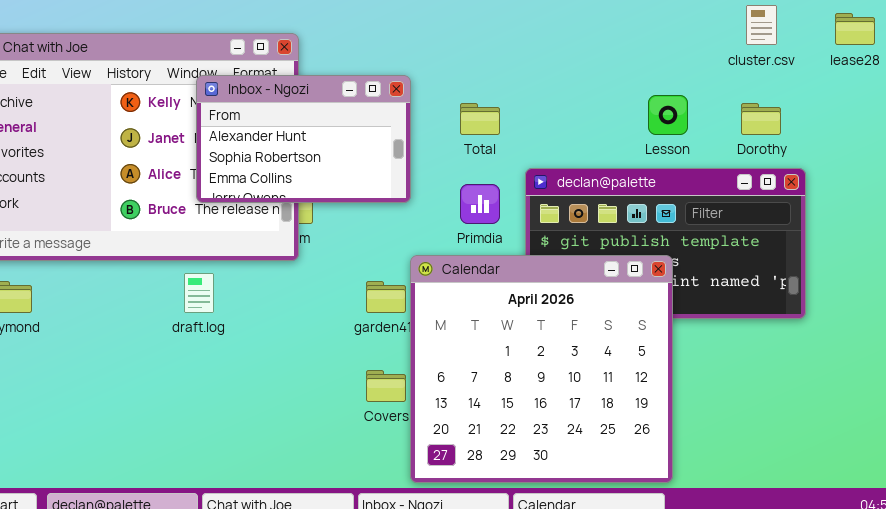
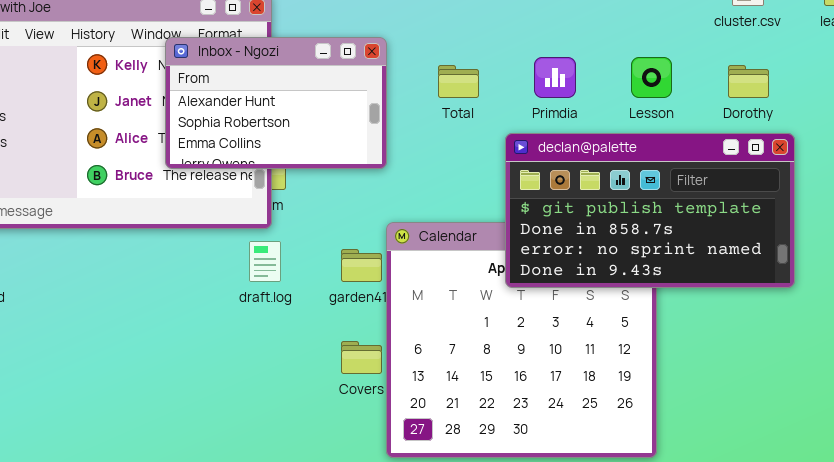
declan@palette: [525,168,806,319] -> [505,133,795,288], raised
Primdia: [460,184,500,224] -> [534,57,576,98], moved
draft.log: [184,273,214,313] -> [249,241,281,282], moved

